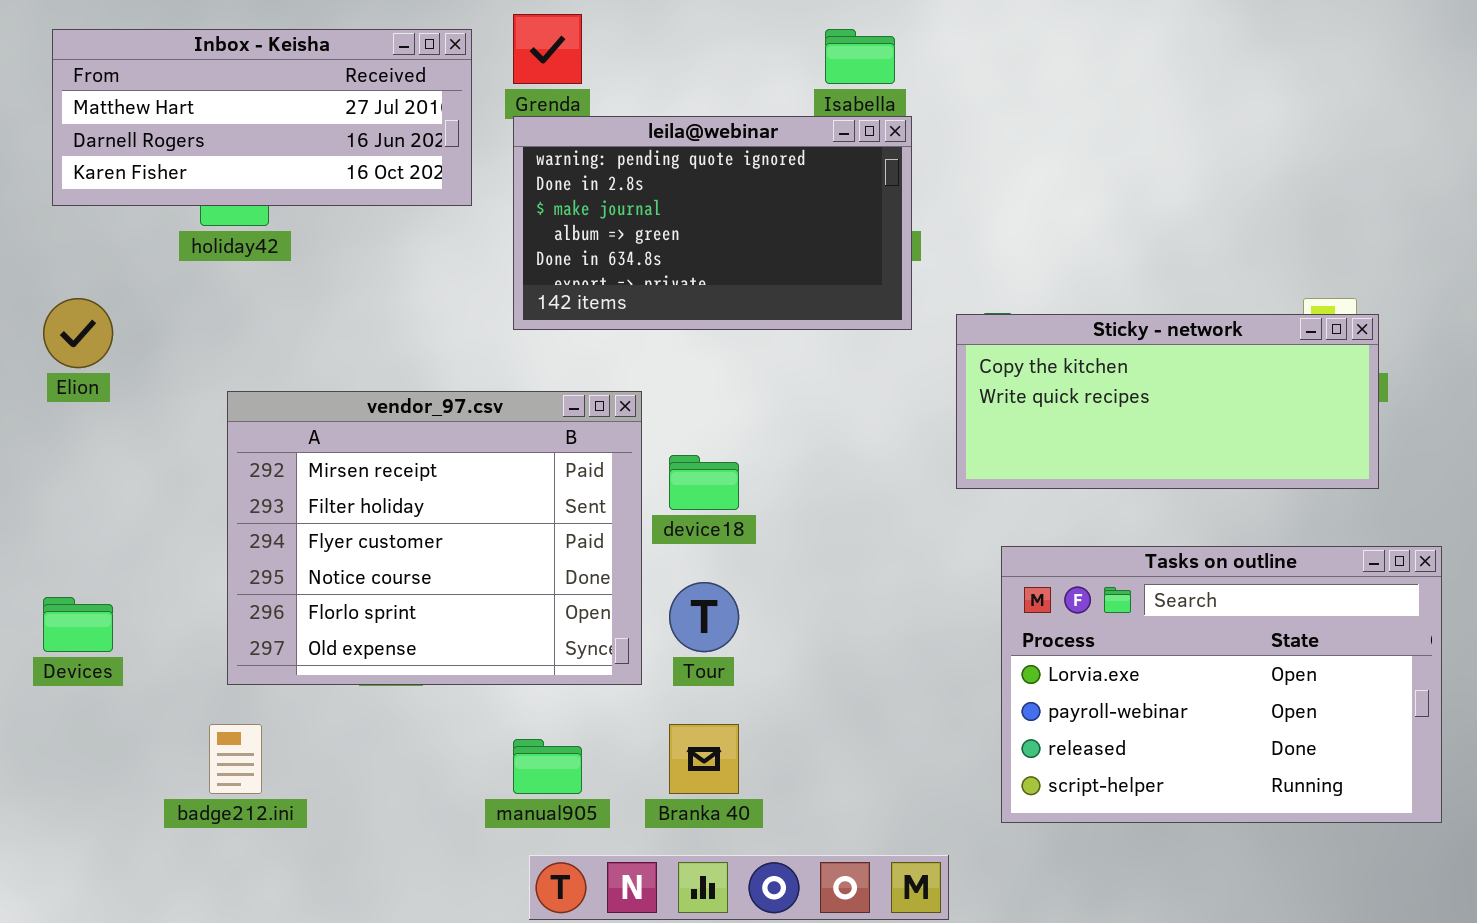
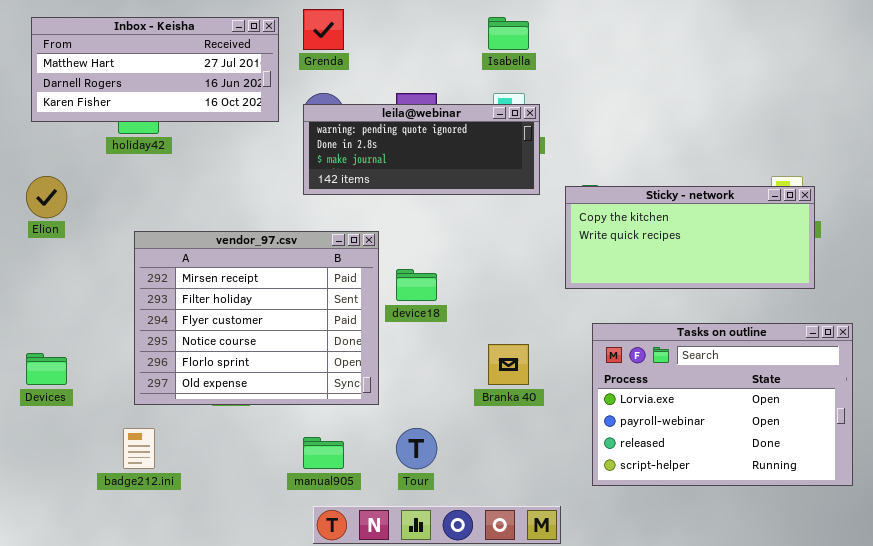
leila@webinar: [513,116,912,330] -> [303,104,540,195], resized
Tour: [669,582,739,652] -> [396,428,437,469], moved
Branka 40: [669,724,739,794] -> [488,344,529,385], moved

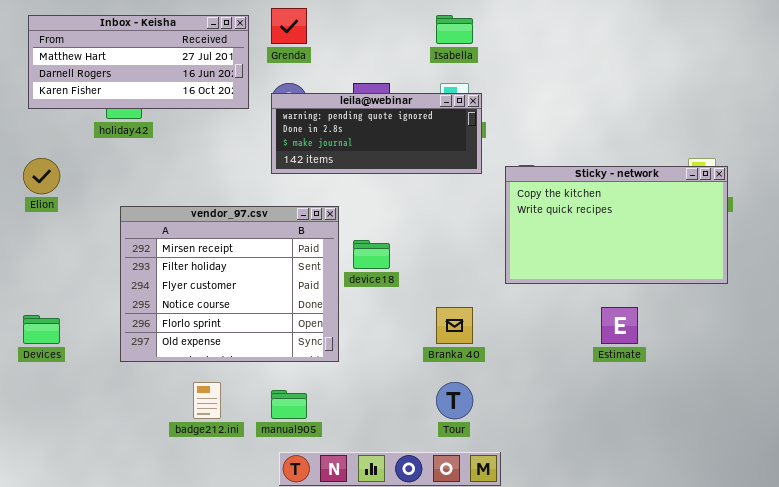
Sticky - network: [565,186,815,289] -> [505,166,728,284], resized
Tasks on outline: [592,323,853,486] -> none, closed
badge212.ini: [123,428,155,469] -> [193,382,221,419], moved
Tour: [396,428,437,469] -> [436,382,473,419], moved

